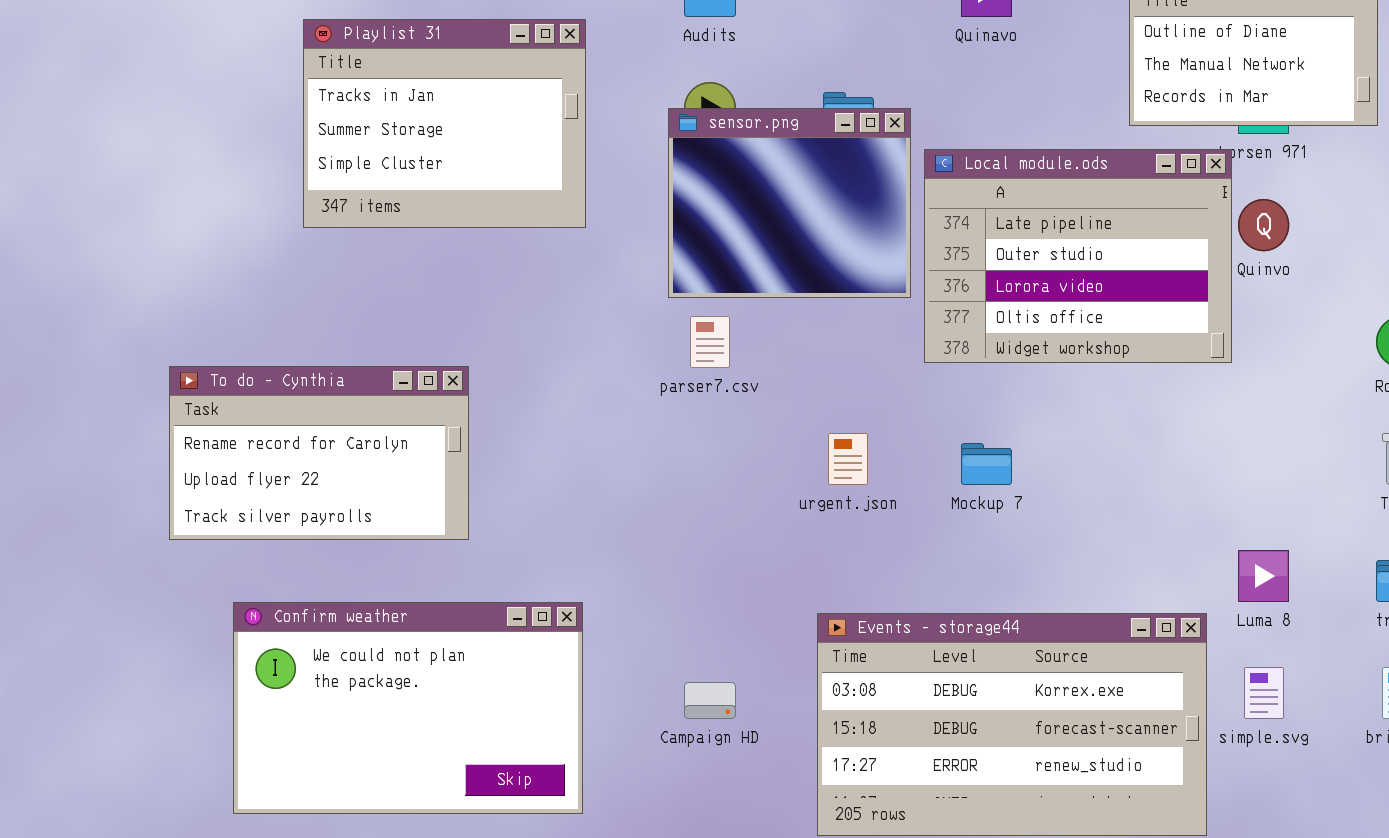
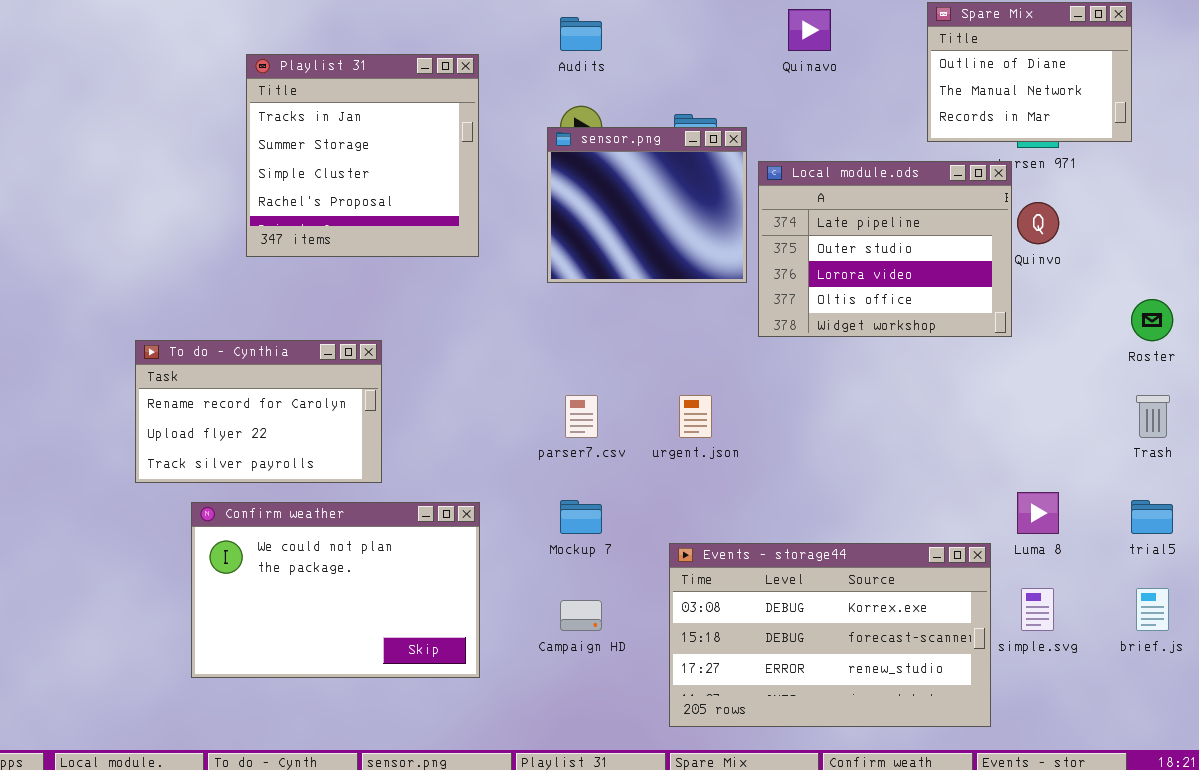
Playlist 31: [303,19,586,228] -> [246,54,479,257], resized
parser7.csv: [690,316,730,368] -> [565,395,598,438], moved
Mockup 7: [961,443,1012,485] -> [560,500,602,534], moved
Confirm weather: [233,602,583,814] -> [191,502,480,678], moved

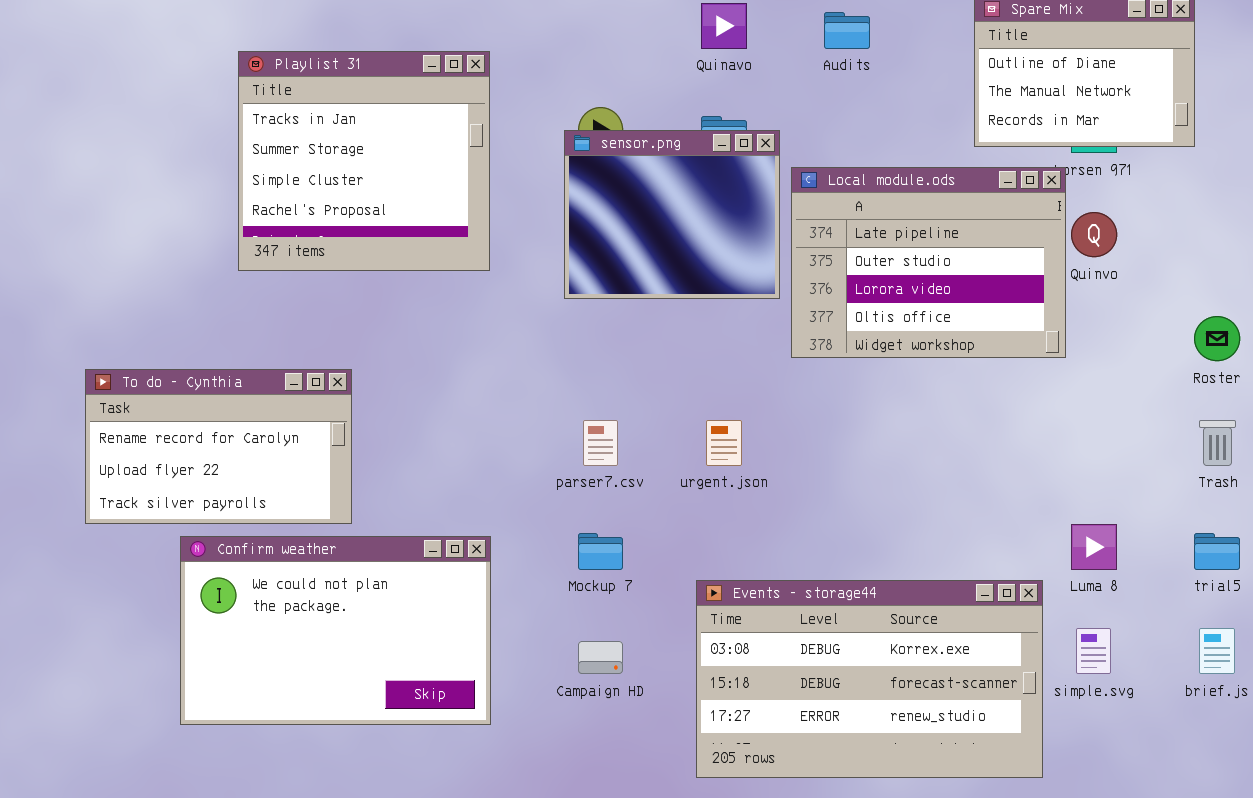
Quinavo: [788,9,831,51] -> [701,3,747,49], moved
Audits: [560,17,602,51] -> [824,12,870,49], moved
To do - Cynthia: [135,340,382,483] -> [85,369,352,524], moved

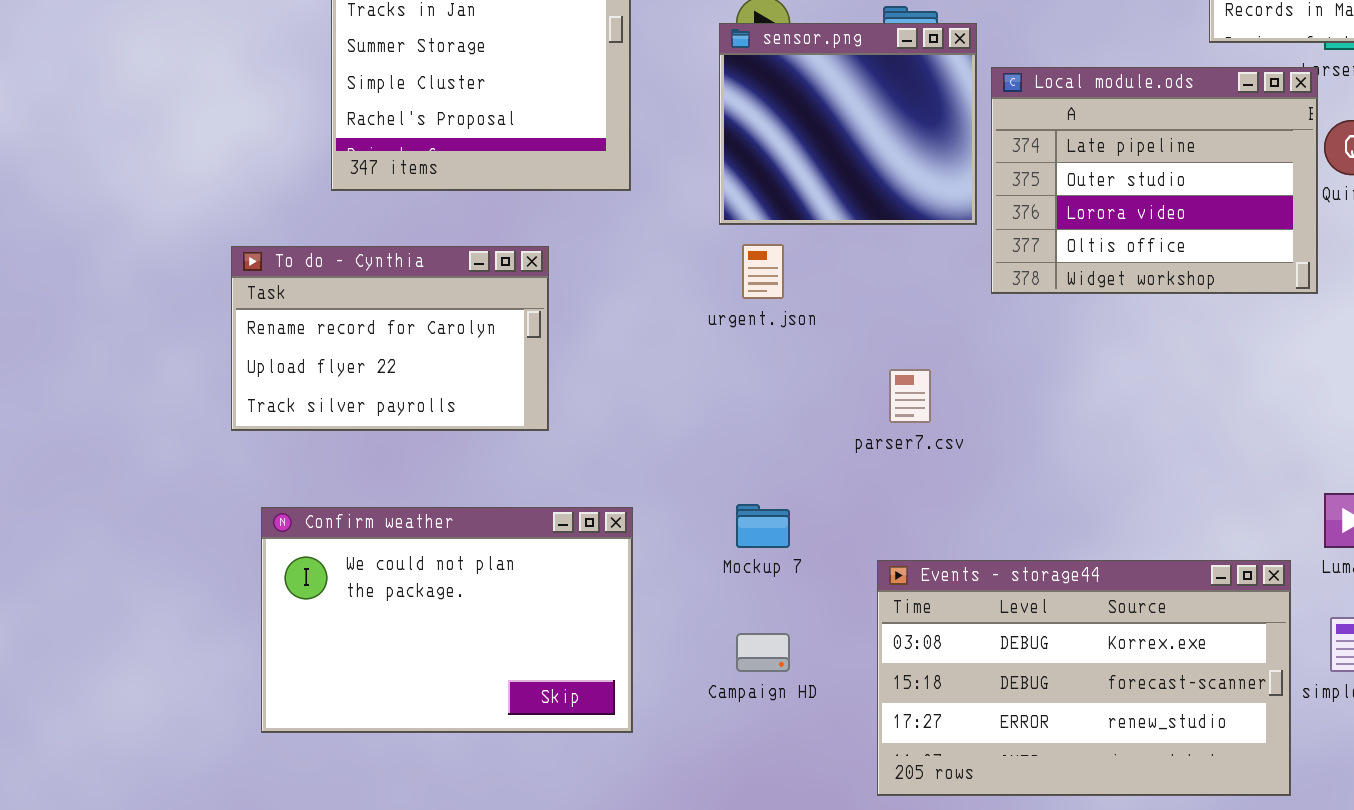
To do - Cynthia: [85,369,352,524] -> [231,246,549,431], moved
parser7.csv: [583,420,618,466] -> [889,369,931,423], moved
urgent.json: [706,420,742,466] -> [742,244,784,299], moved

